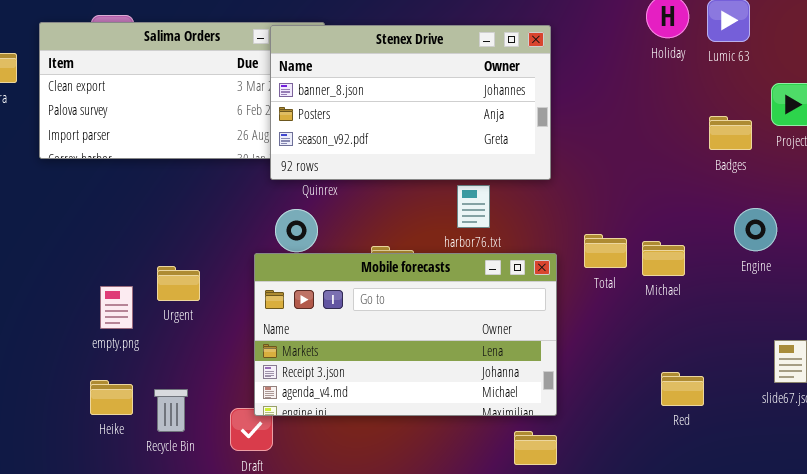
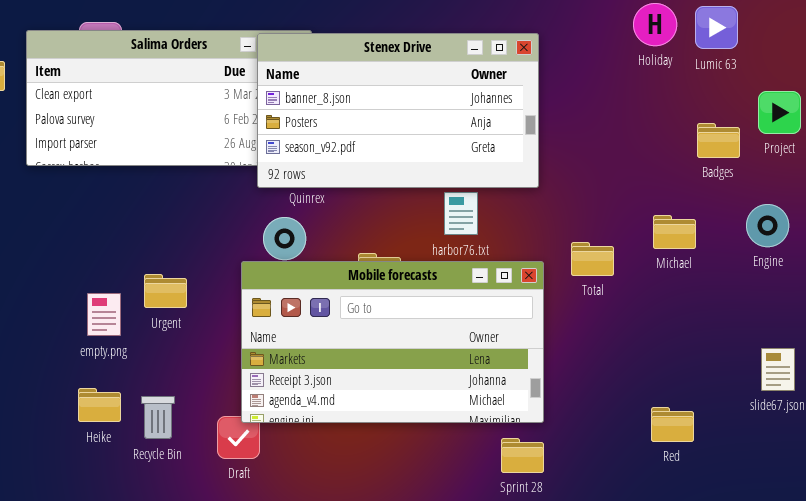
Engine: [734,208,777,251] -> [746,204,789,247], moved
Michael: [642,241,685,276] -> [653,215,696,249], moved
Red: [661,372,704,406] -> [651,407,694,442], moved

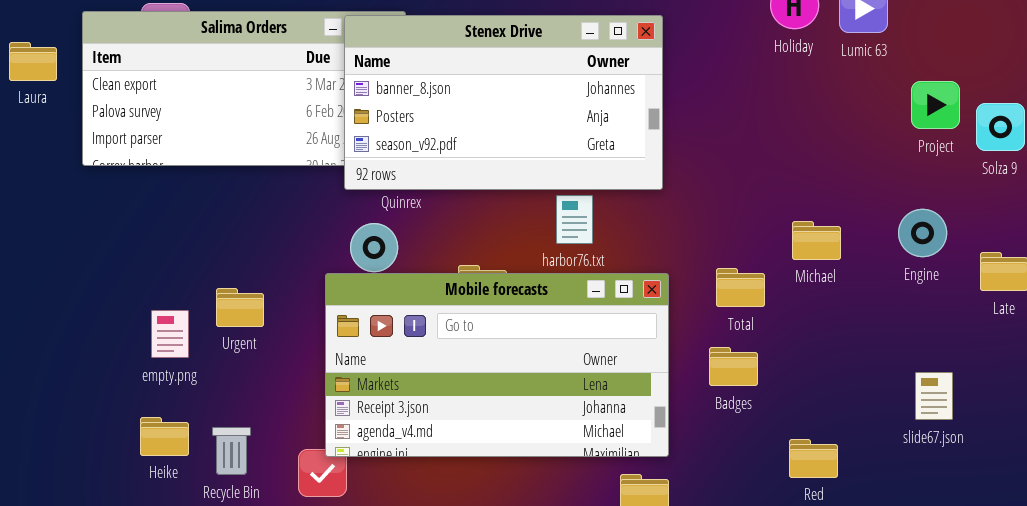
Badges: [697,123,740,158] -> [709,347,758,386], moved
Total: [571,242,614,276] -> [716,268,765,307], moved

